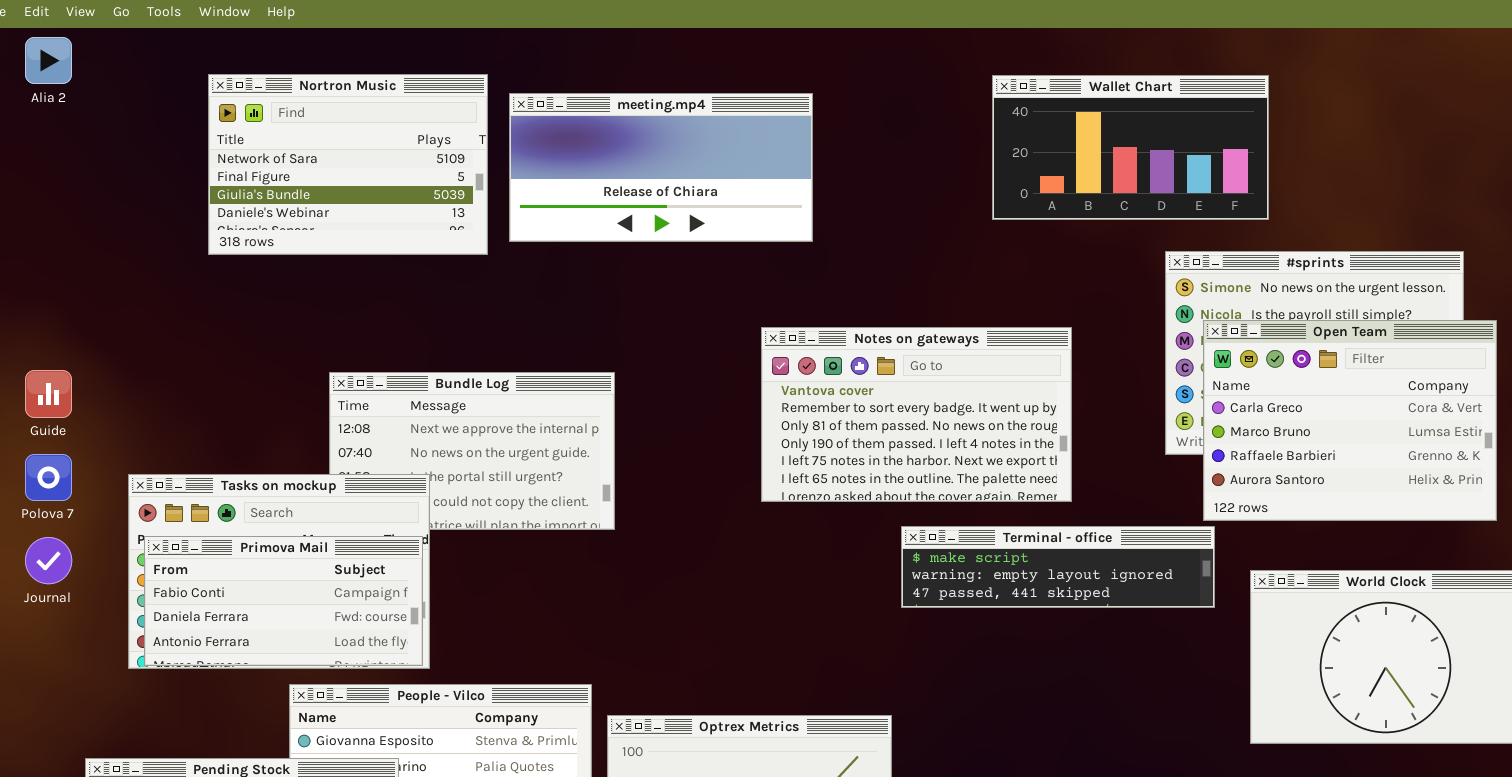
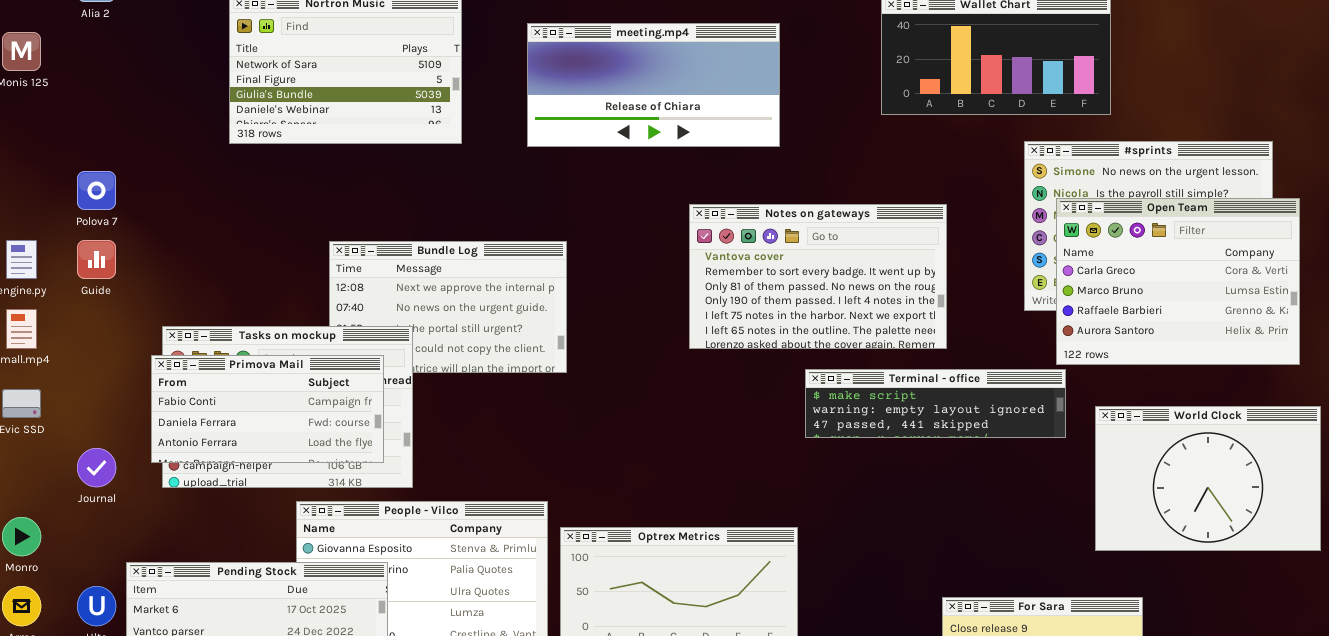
meeting.mp4: [509,93,813,242] -> [527,23,780,147], moved
Polova 7: [25,454,72,501] -> [77,171,116,210], moved
Primova Mail: [144,536,423,666] -> [151,355,384,463], moved
Journal: [25,537,72,584] -> [77,448,116,487], moved

